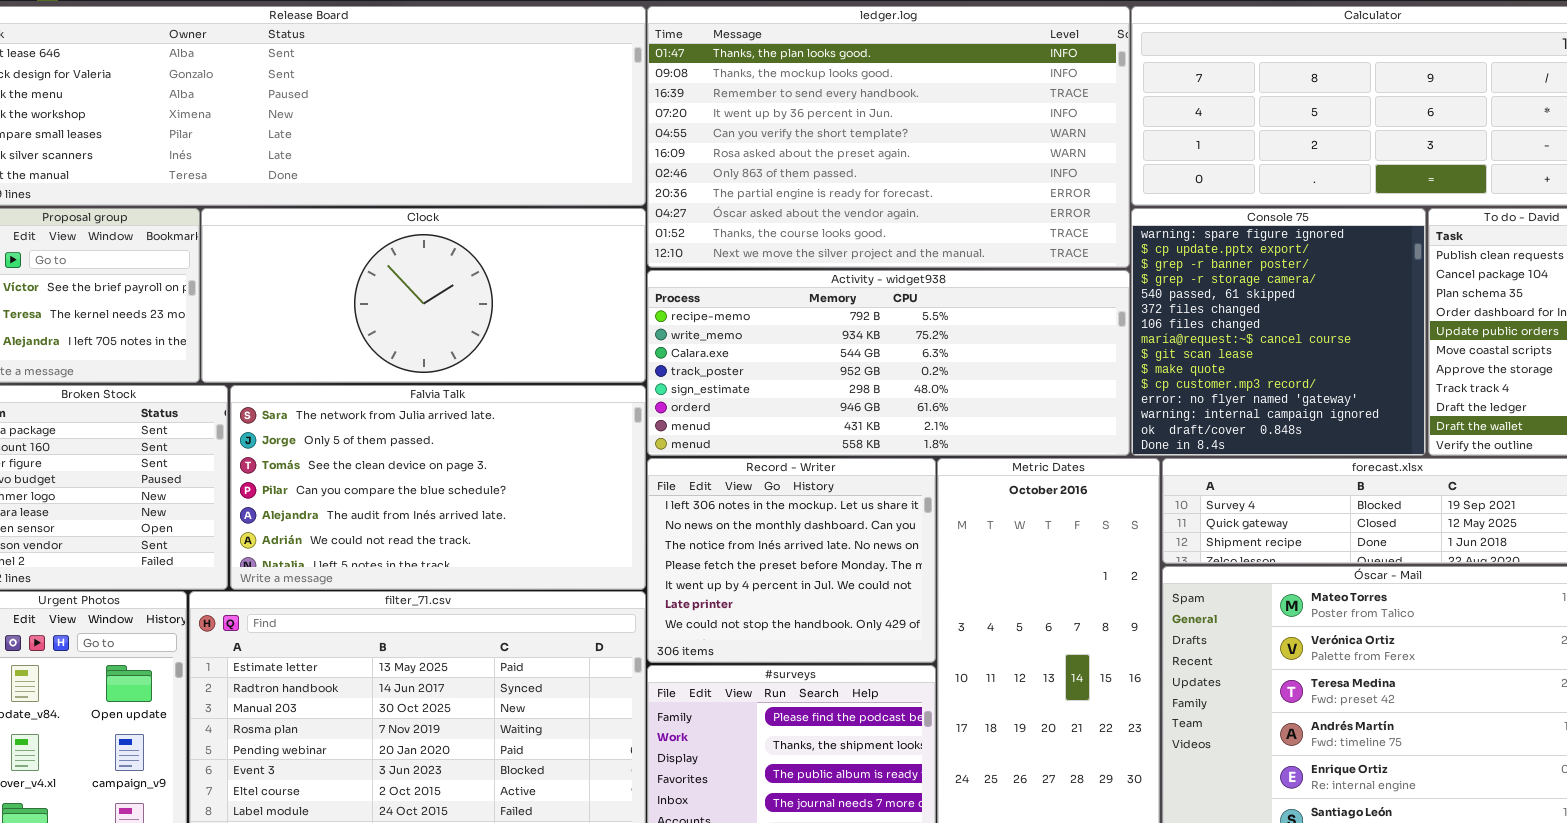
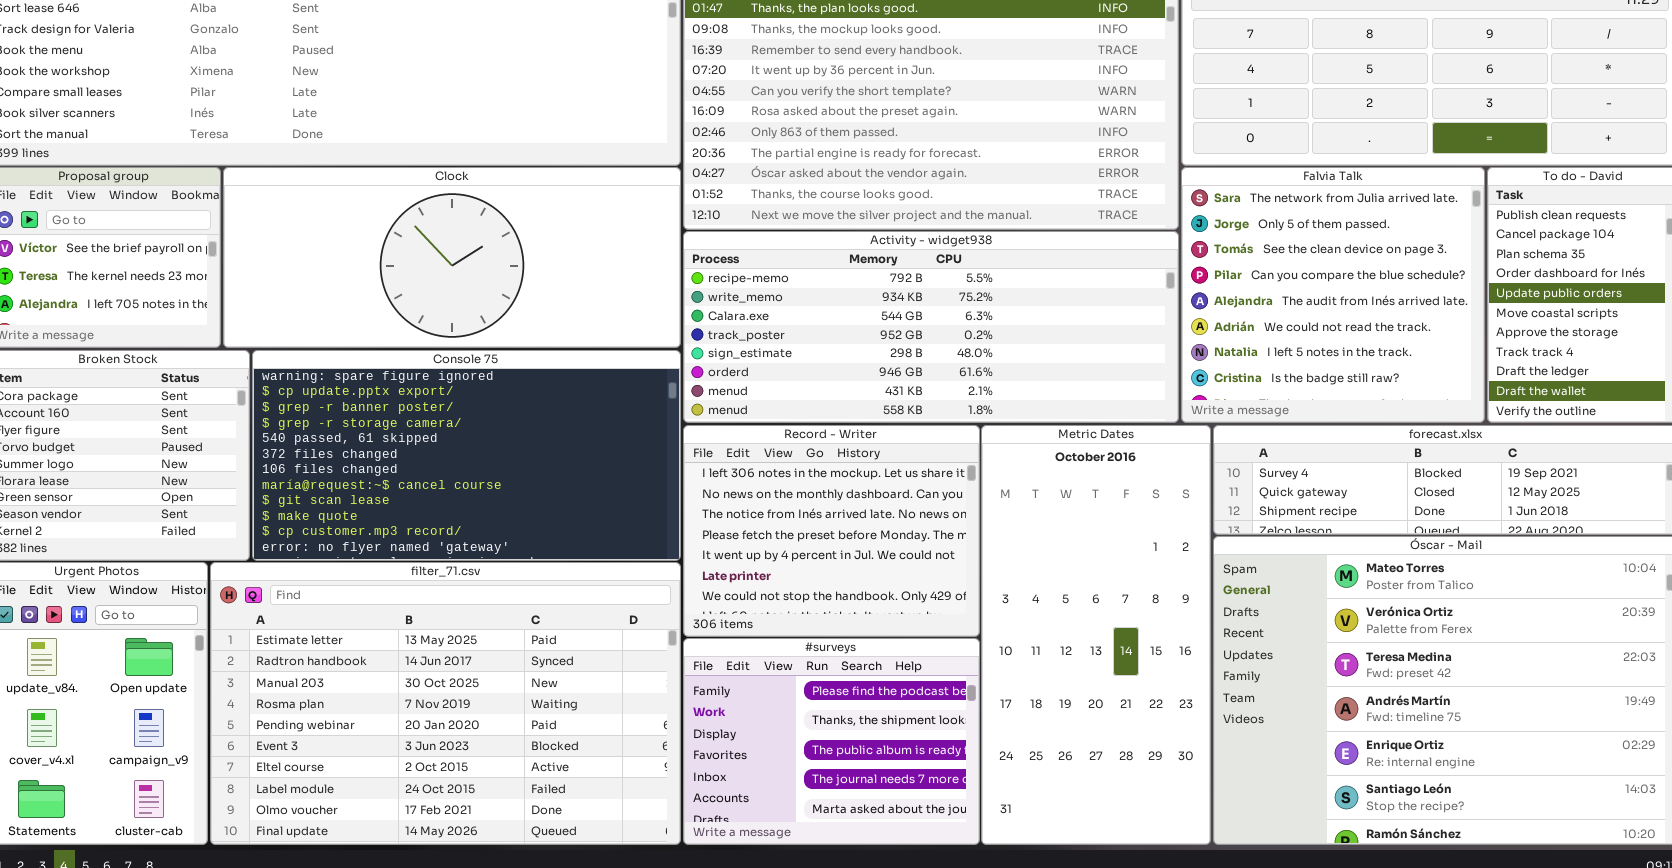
Console 75: [1131,208,1426,456] -> [252,350,681,561], moved, resized
Falvia Talk: [230,385,646,590] -> [1181,167,1485,423], moved, resized

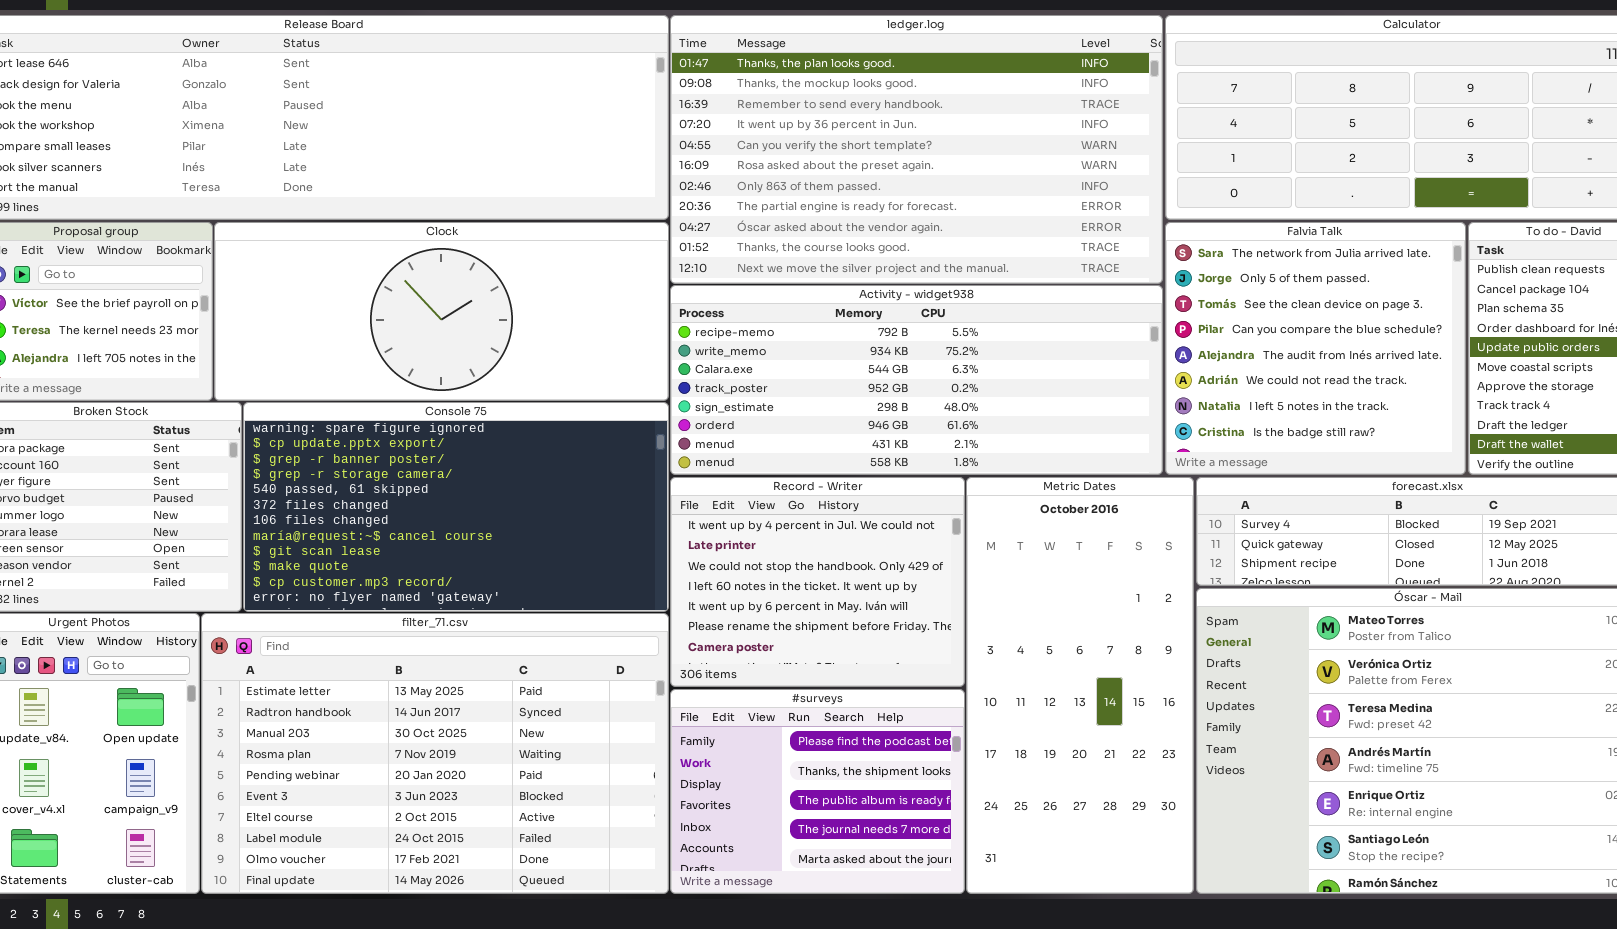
Record - Writer: [683,425,980,637] -> [670,477,965,687], scrolled down 4 rows

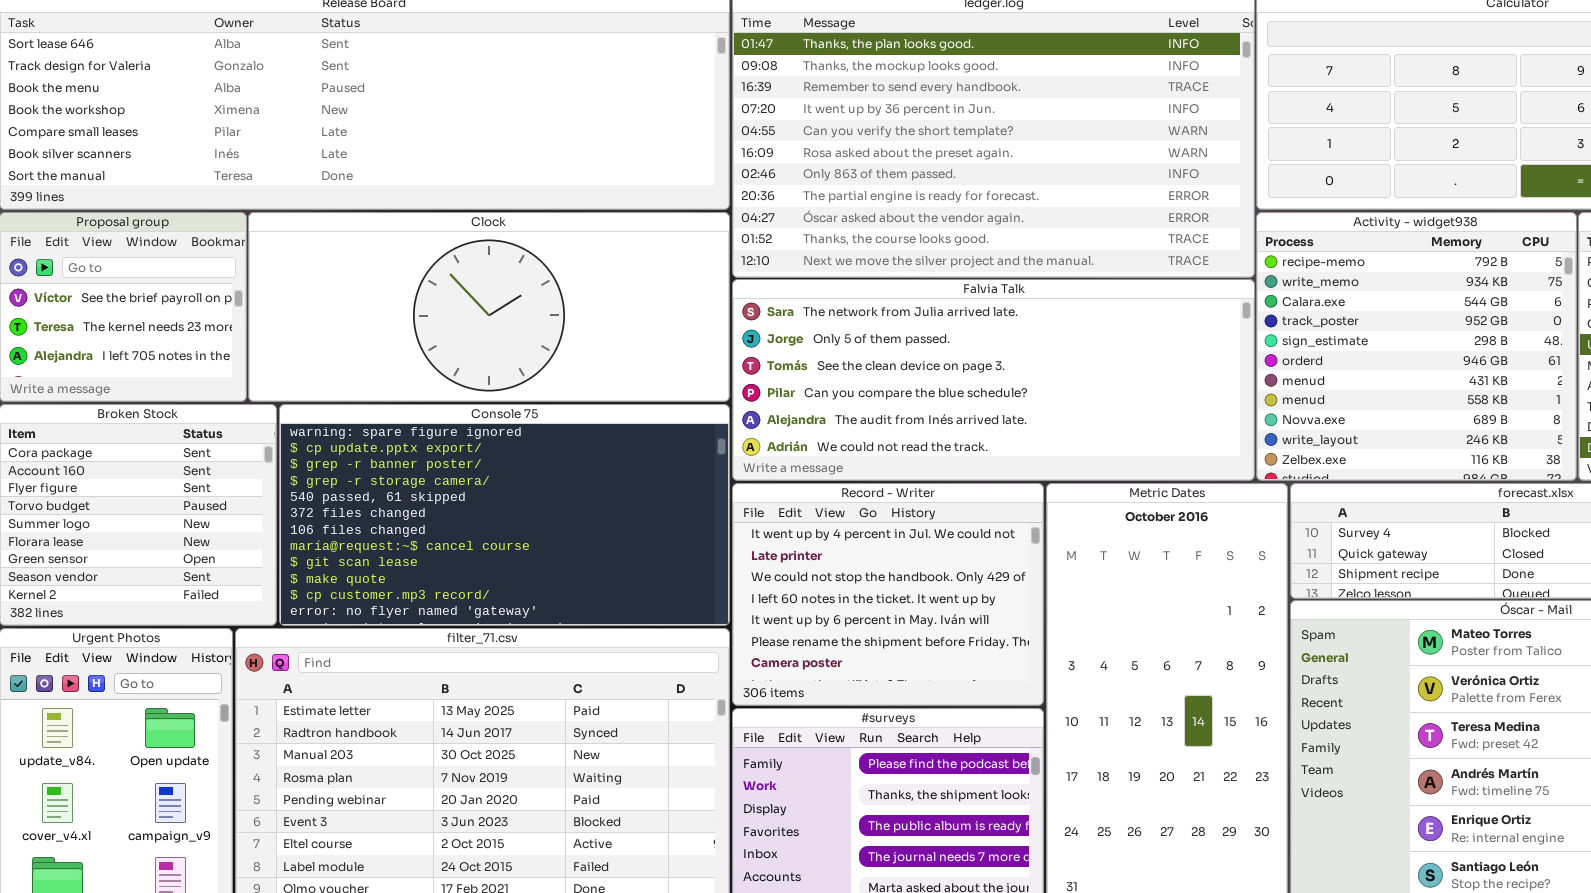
Falvia Talk: [1165,222,1466,475] -> [732,279,1255,481], moved, resized
Activity - widget938: [670,285,1163,475] -> [1256,212,1577,481], moved, resized

